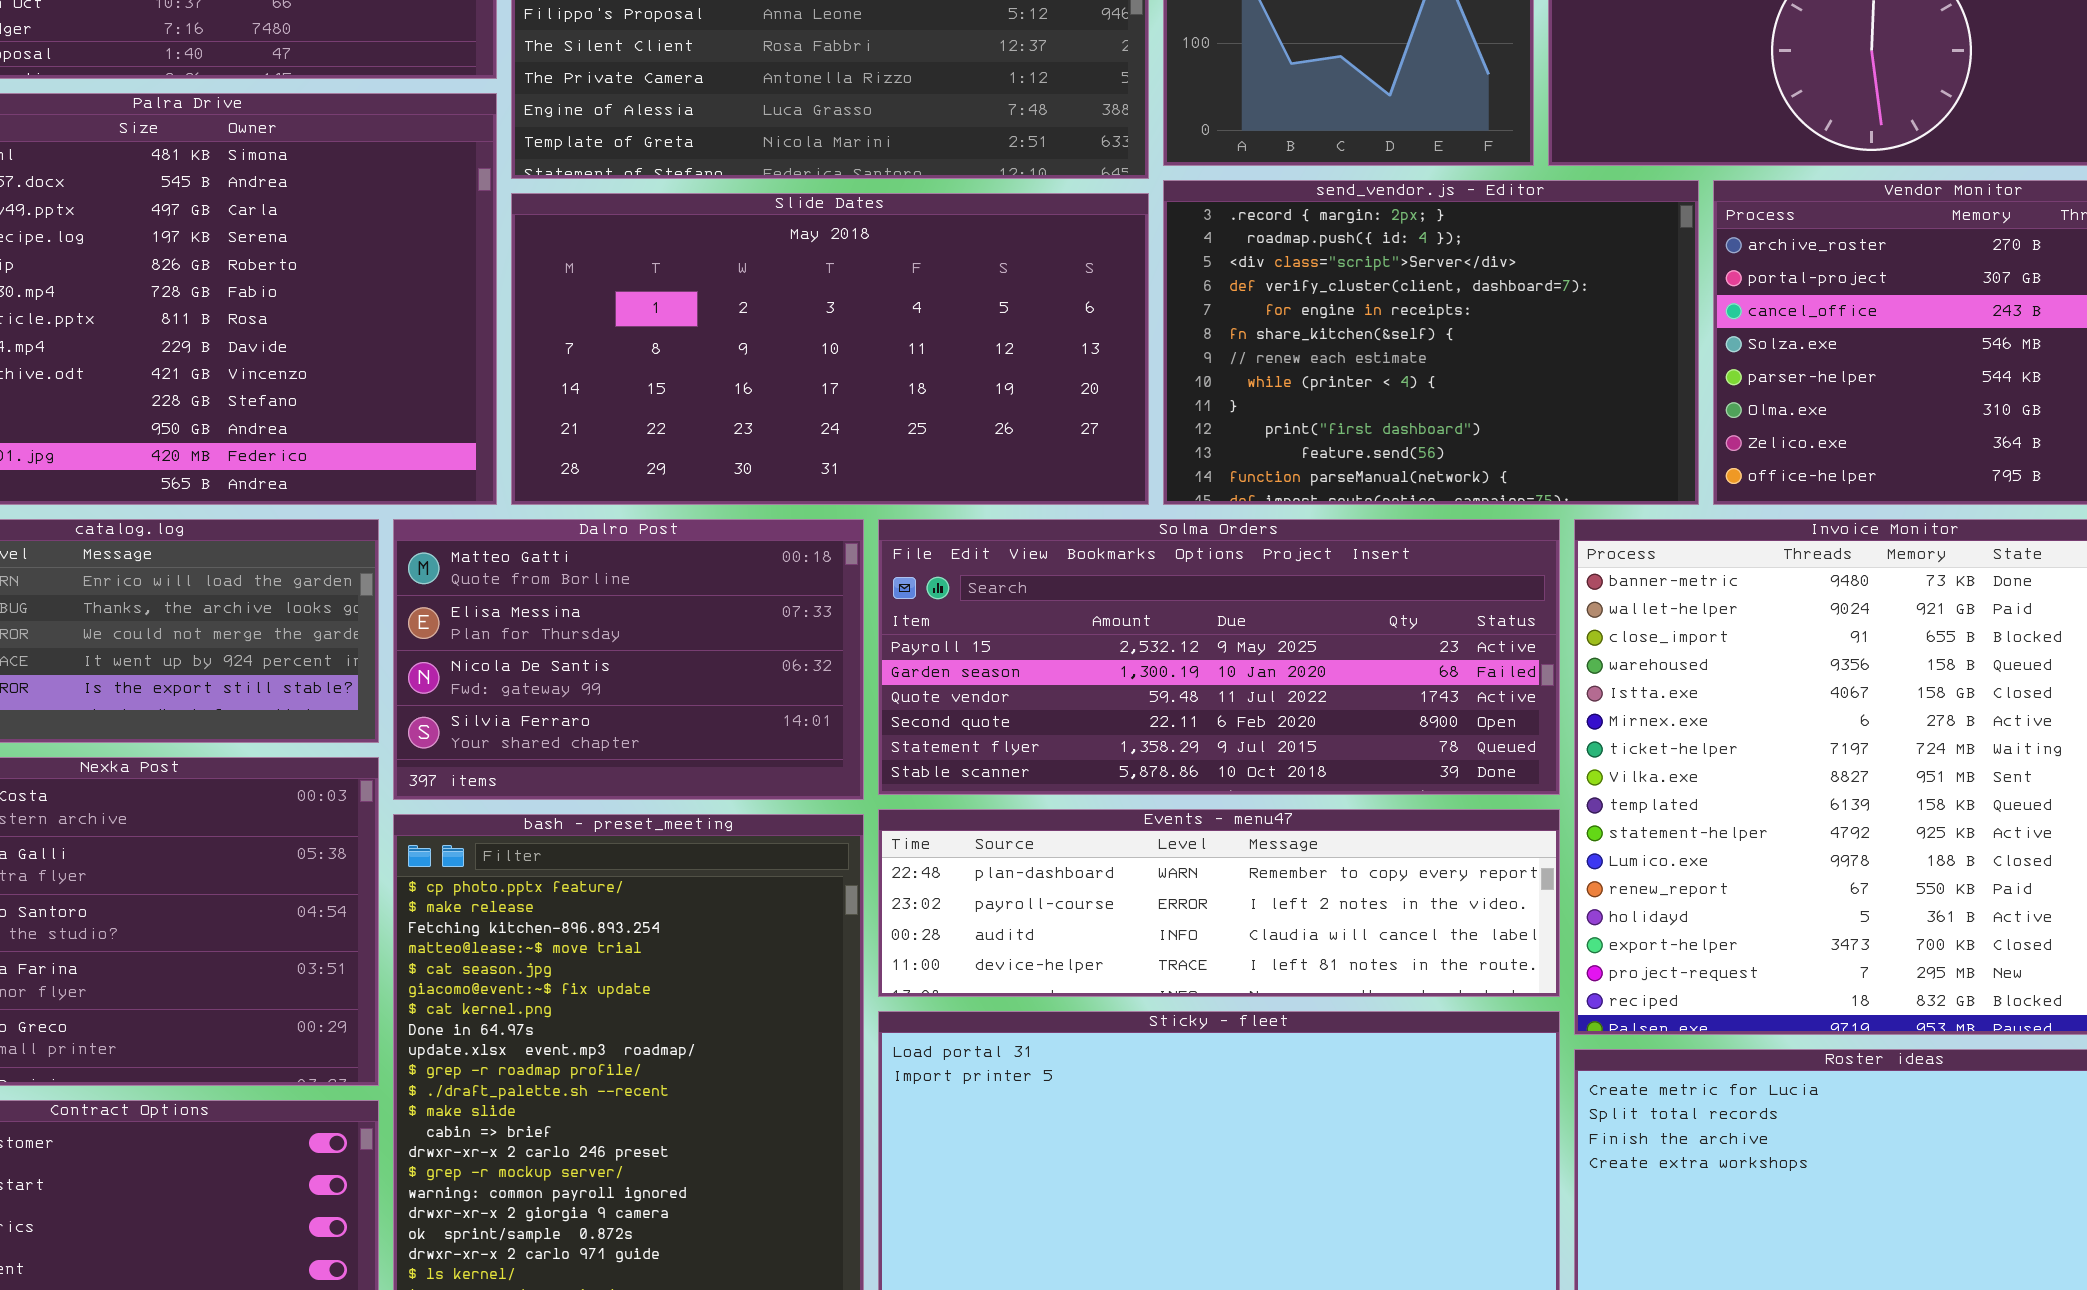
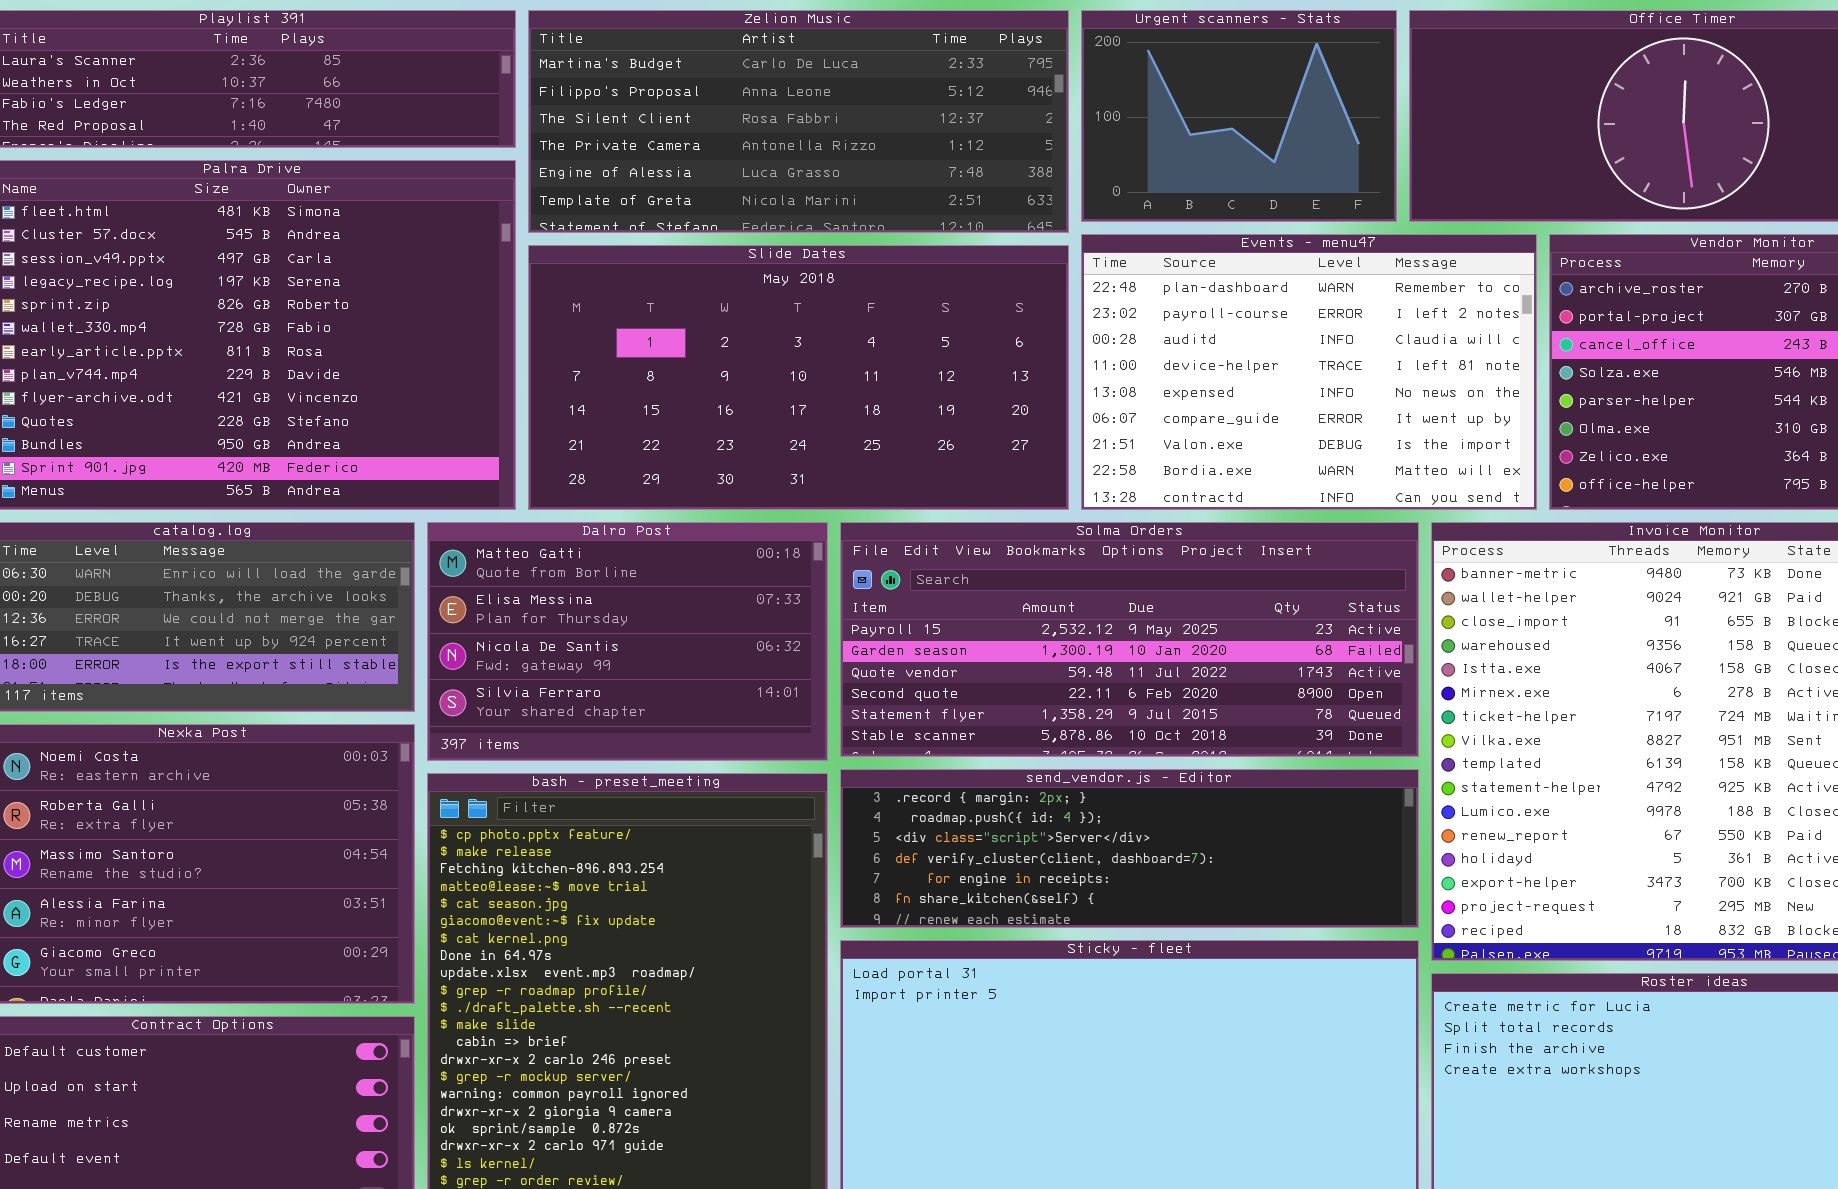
send_vendor.js - Editor: [1163,180,1699,505] -> [840,769,1419,928], moved, resized
Events - menu47: [878,809,1560,997] -> [1081,234,1537,510], moved, resized

